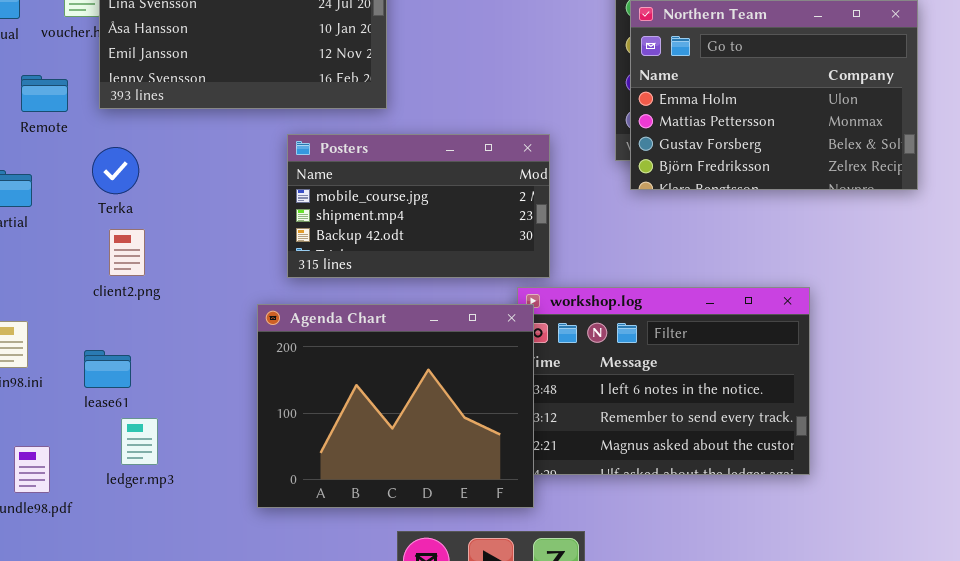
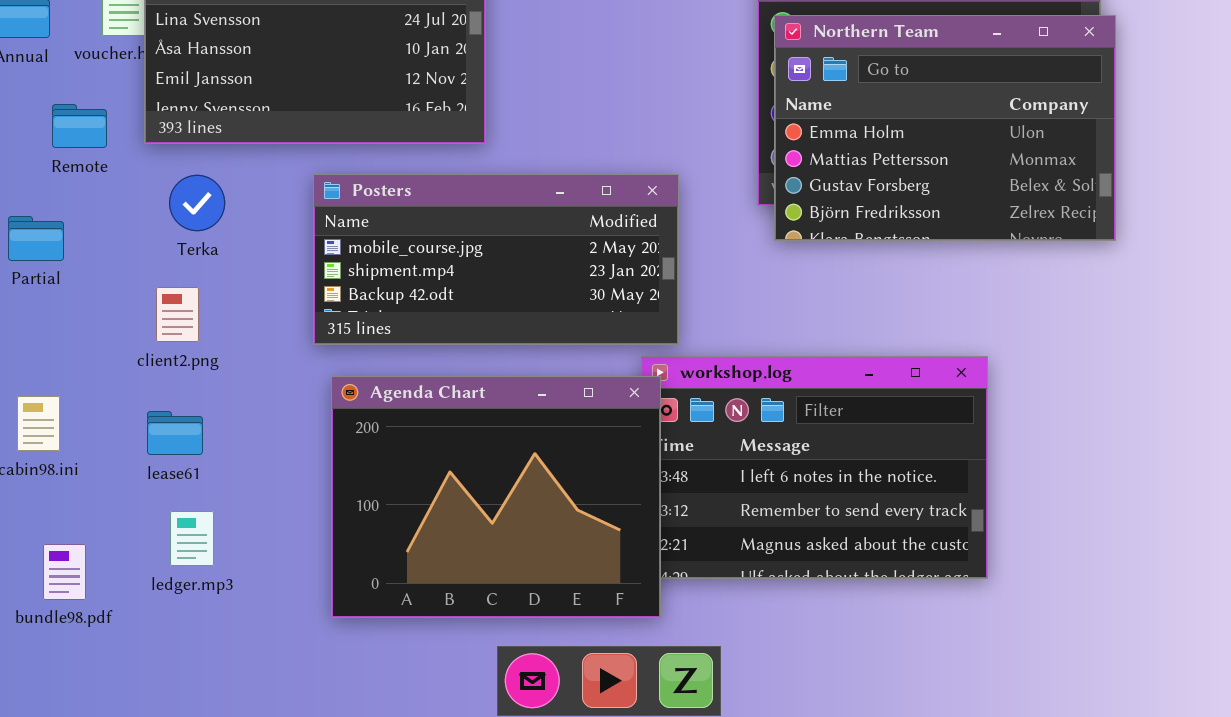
Posters: [287,134,550,278] -> [313,174,679,345], resized
Terka: [92,147,139,194] -> [169,175,225,231], moved
lease61: [84,350,131,388] -> [147,411,203,455], moved

